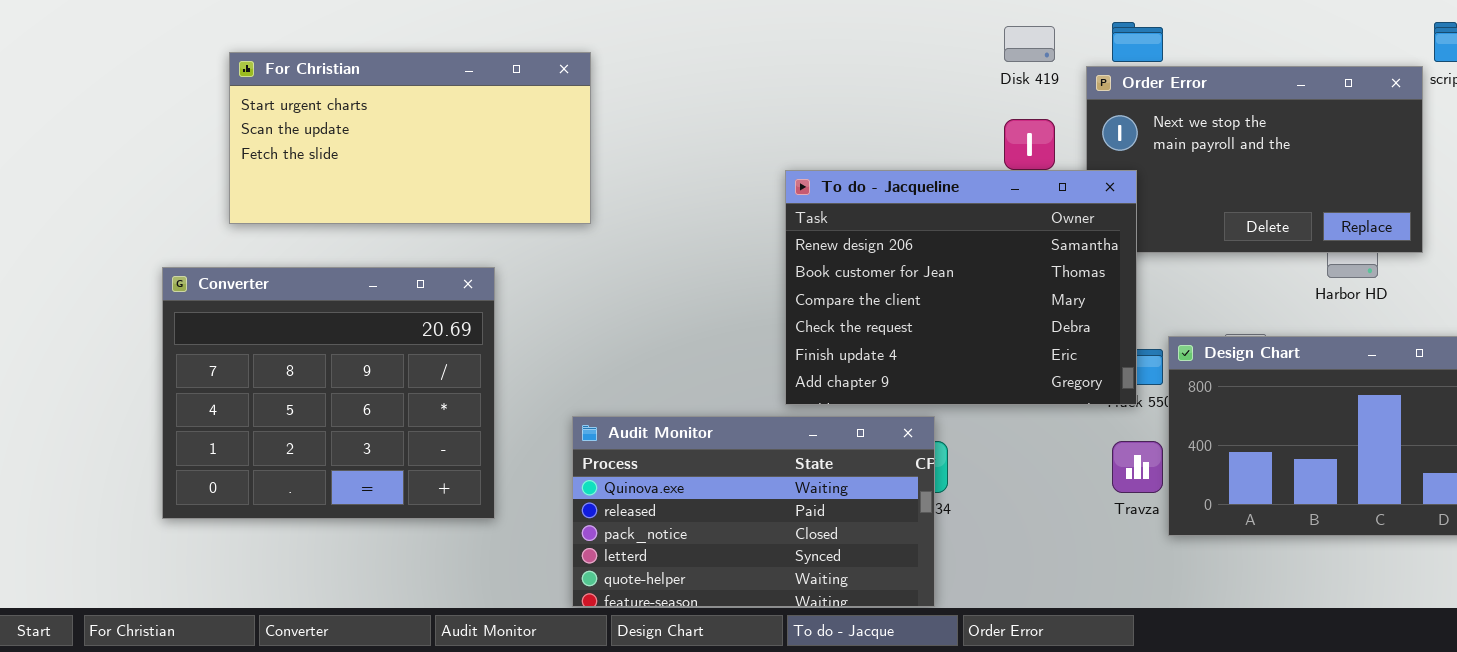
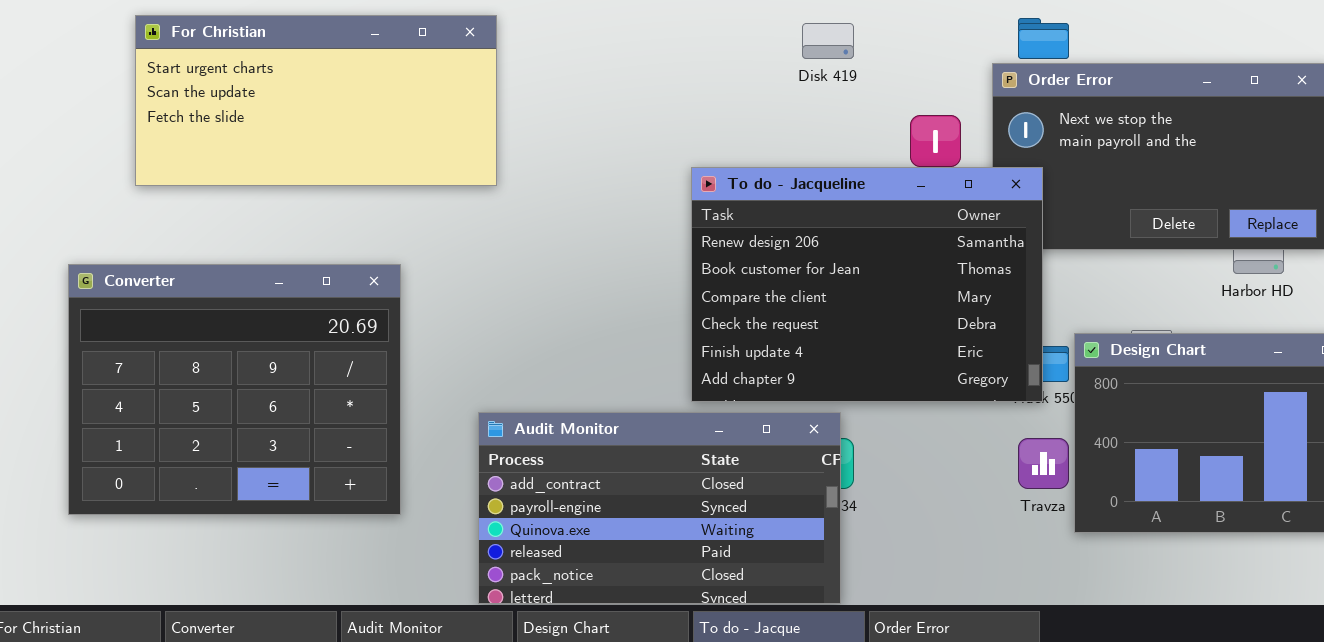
Disk 419: [1004,26,1055,62] -> [802,23,854,59], moved
For Christian: [229,52,591,224] -> [135,15,497,186], moved
Audit Monitor: [572,416,935,607] -> [478,412,841,604], scrolled up 2 rows

